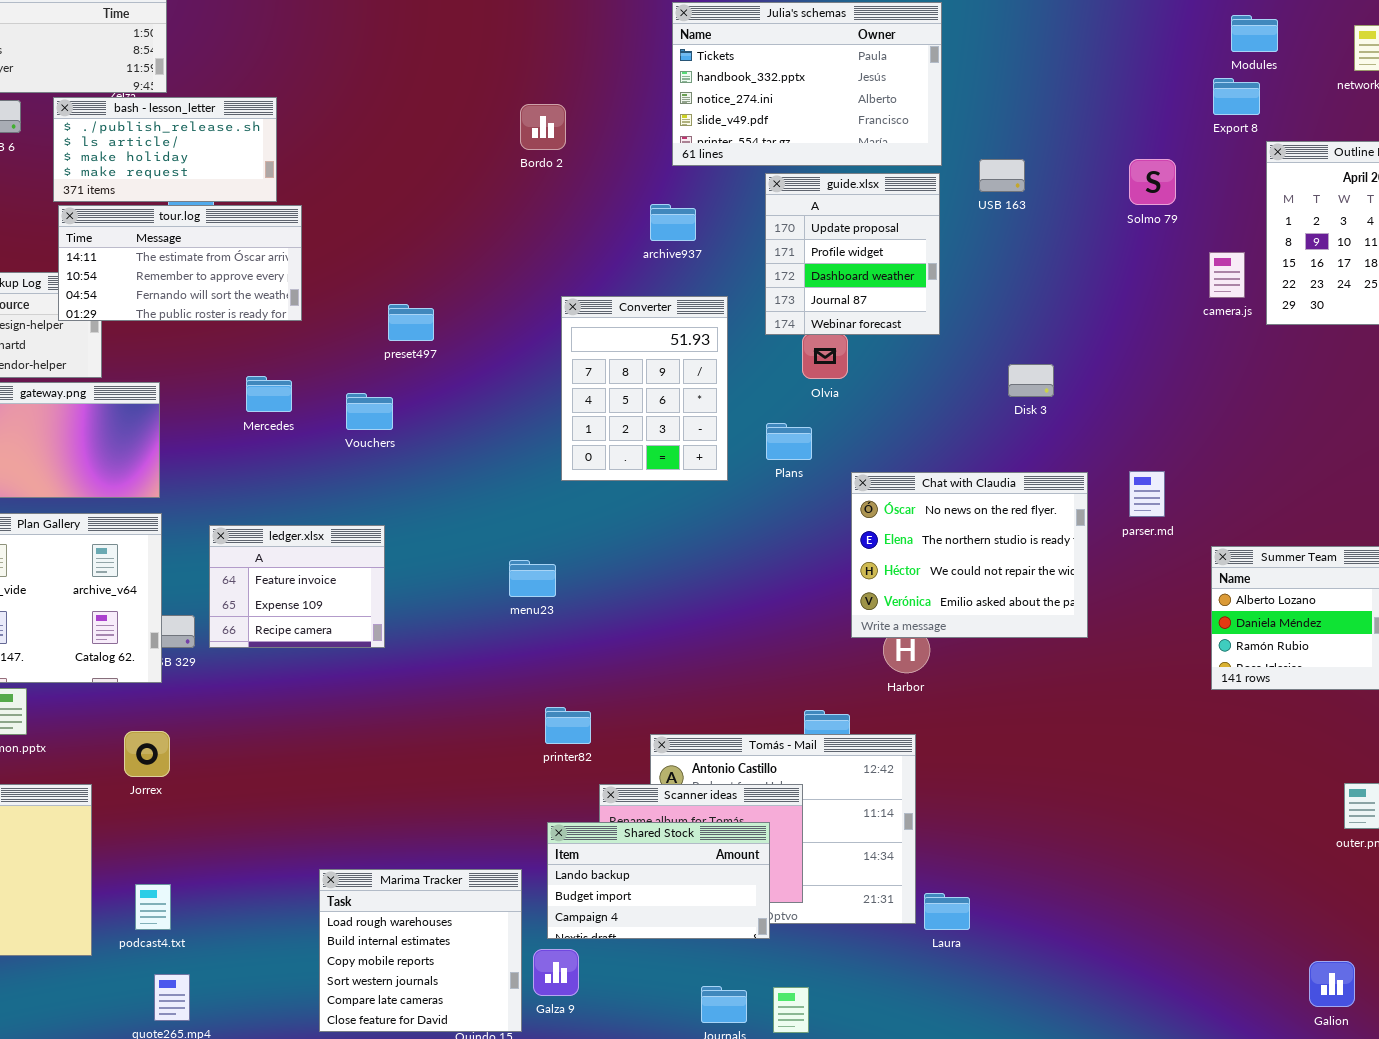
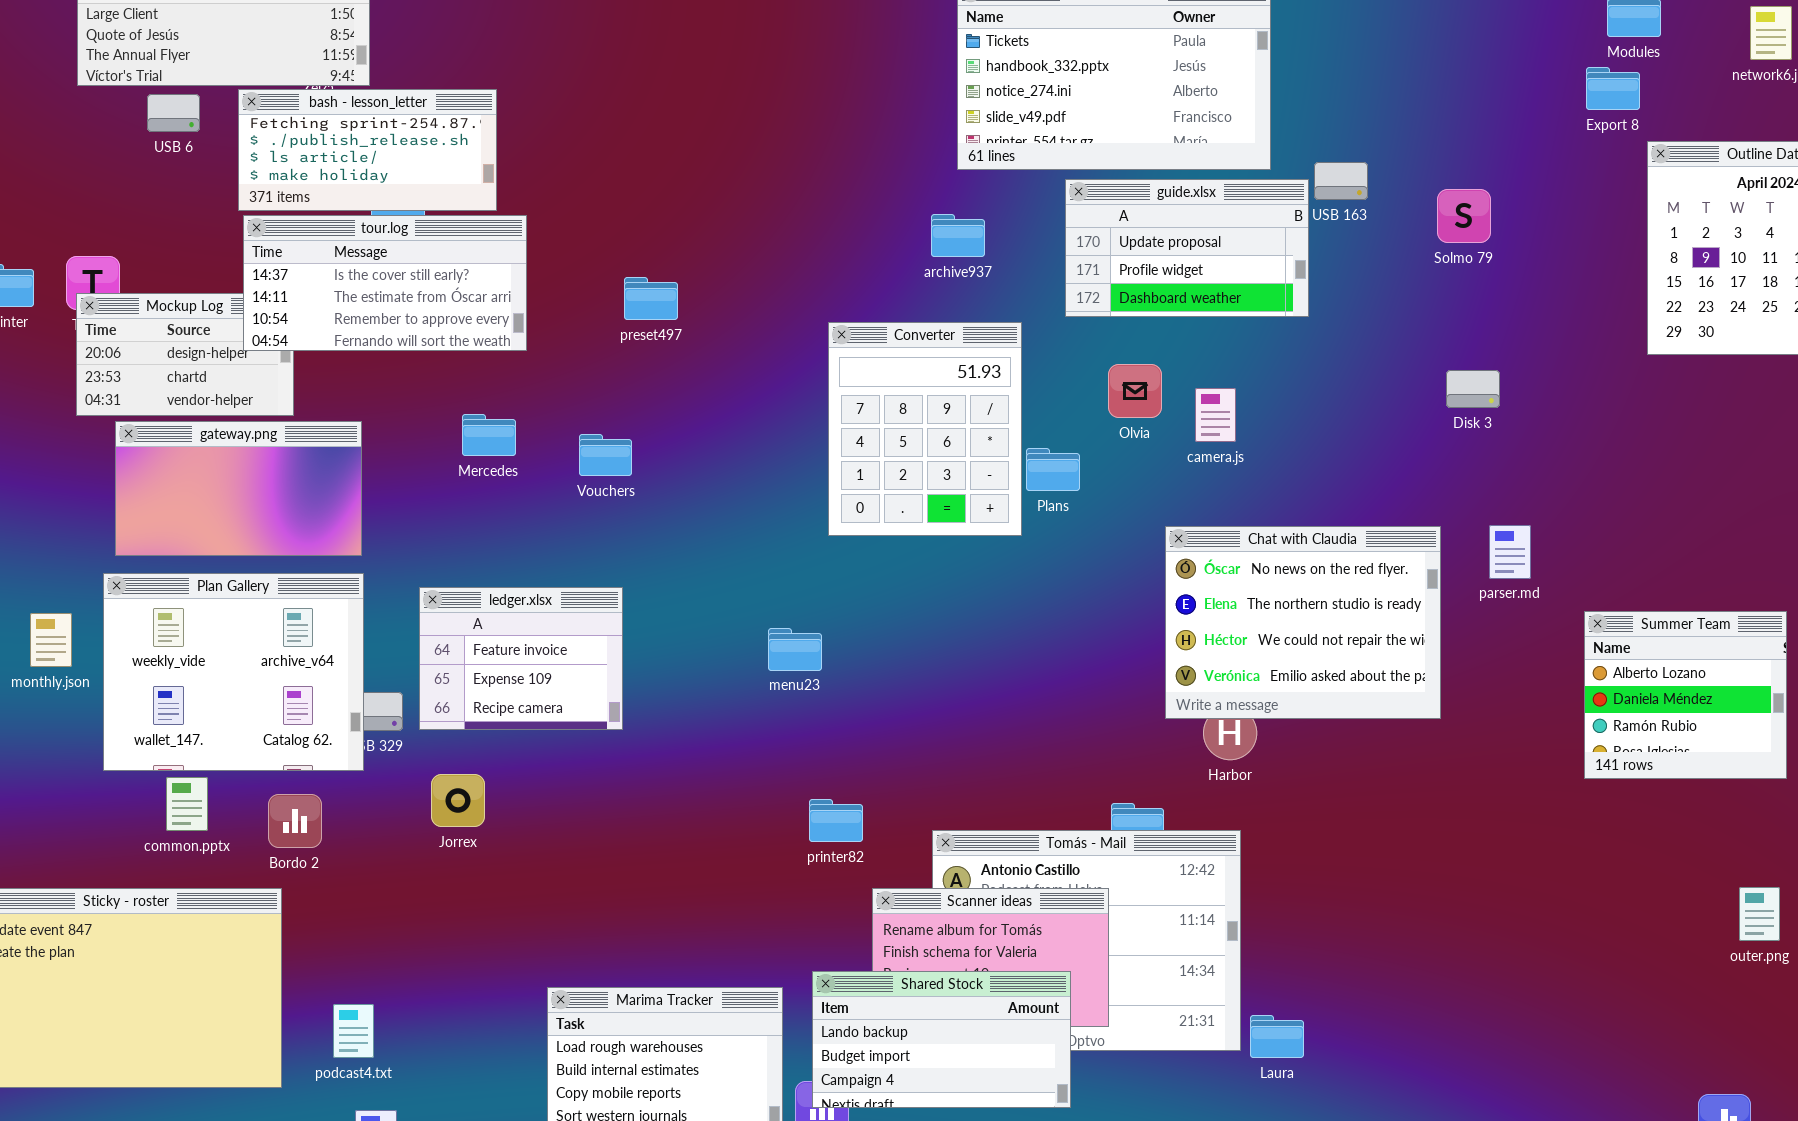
bash - lesson_letter: [53,97,277,202] -> [238,89,497,211], scrolled up 1 row
Bordo 2: [520,104,566,150] -> [268,794,322,848], moved
Solmo 79: [1129,159,1176,205] -> [1437,189,1491,243], moved
guide.xlsx: [765,173,940,335] -> [1065,179,1309,317], resized
tour.log: [58,205,302,321] -> [243,215,527,351], scrolled up 1 row
camera.js: [1209,252,1245,298] -> [1195,388,1236,442], moved
preset497: [388,304,434,341] -> [624,277,678,320], moved
Disk 3: [1008,364,1054,397] -> [1446,370,1500,408], moved
Plans: [766,423,812,460] -> [1026,448,1080,491], moved
Jorrex: [124,731,170,777] -> [431,774,485,827], moved
Shared Stock: [547,822,770,939] -> [812,971,1071,1108], moved

